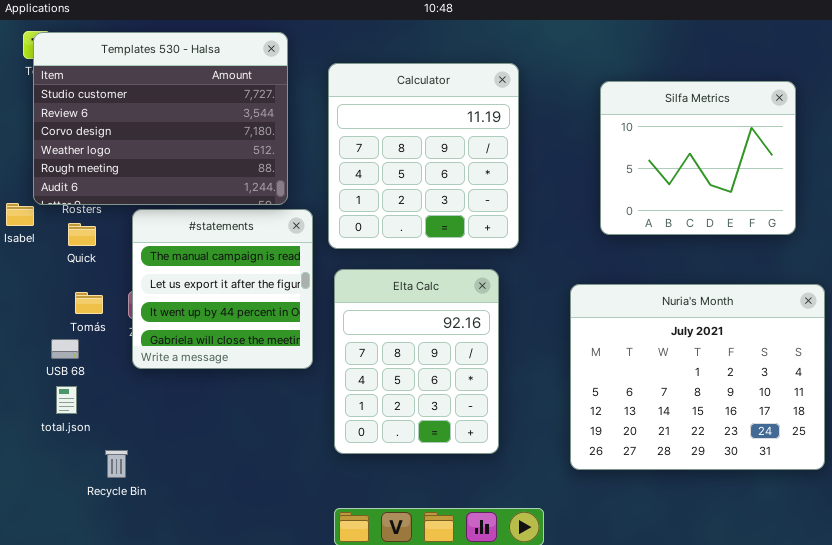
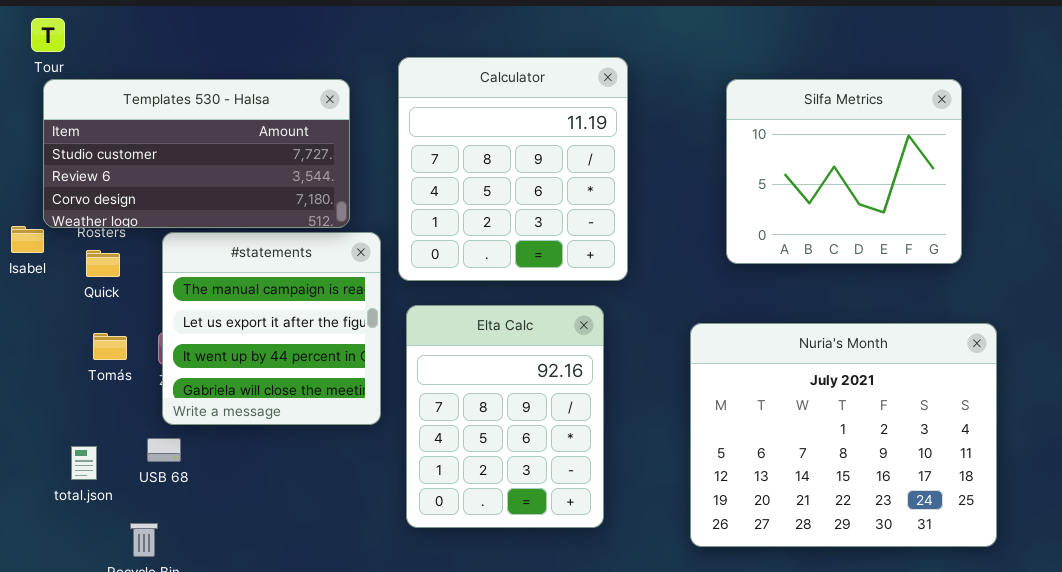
Templates 530 - Halsa: [33,32,288,205] -> [43,79,350,228], resized
USB 68: [51,339,79,359] -> [147,438,181,462], moved

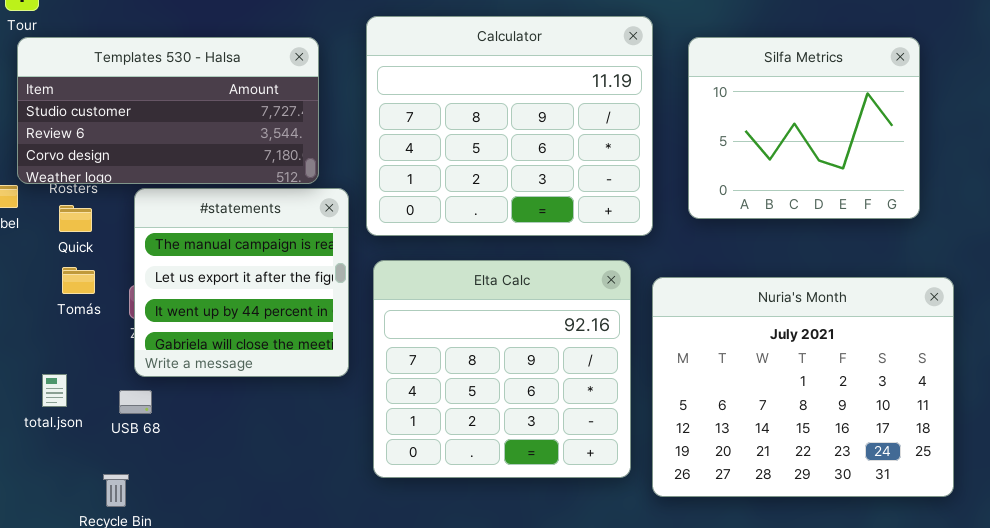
Calculator: [398,57,628,281] -> [366,16,653,236], resized
Elta Calc: [406,305,604,528] -> [373,260,631,478], resized
Tomás: [93,333,127,360] -> [62,267,95,294], moved
total.json: [71,446,97,480] -> [42,374,67,407], moved

